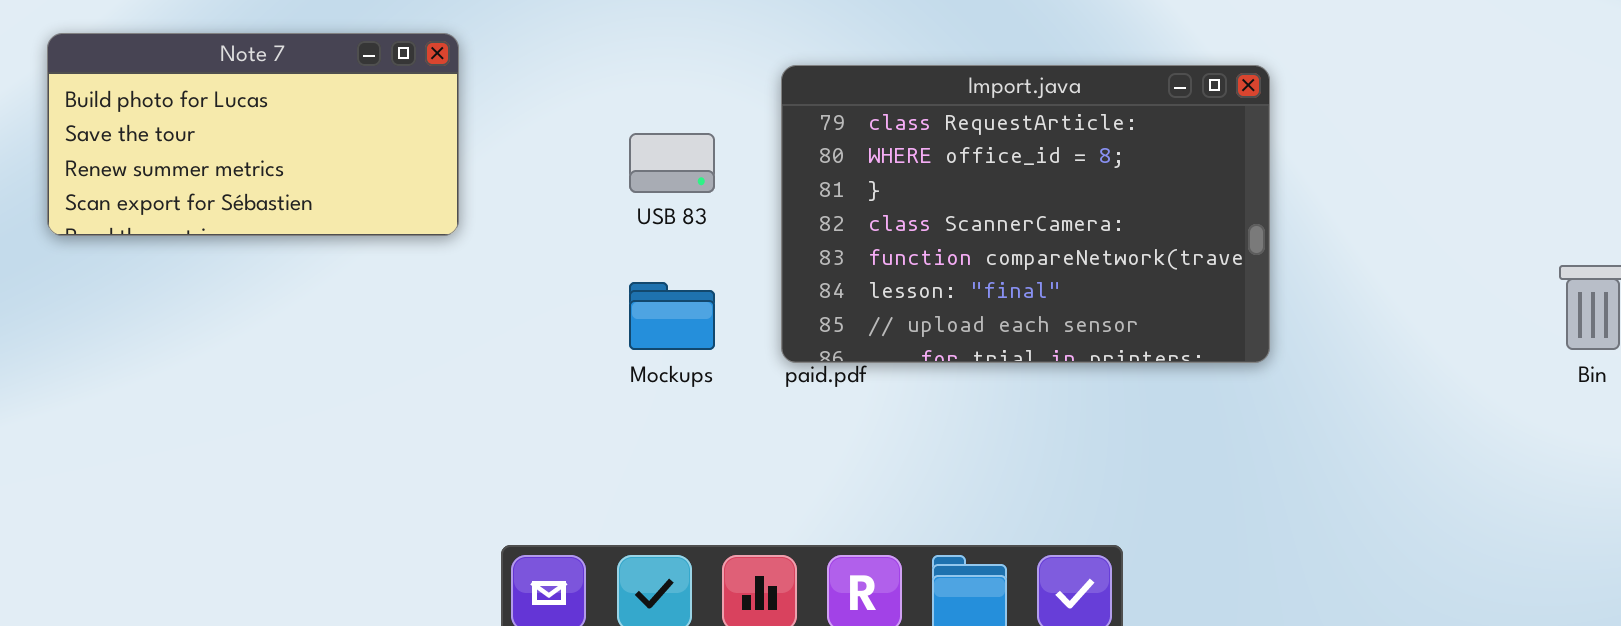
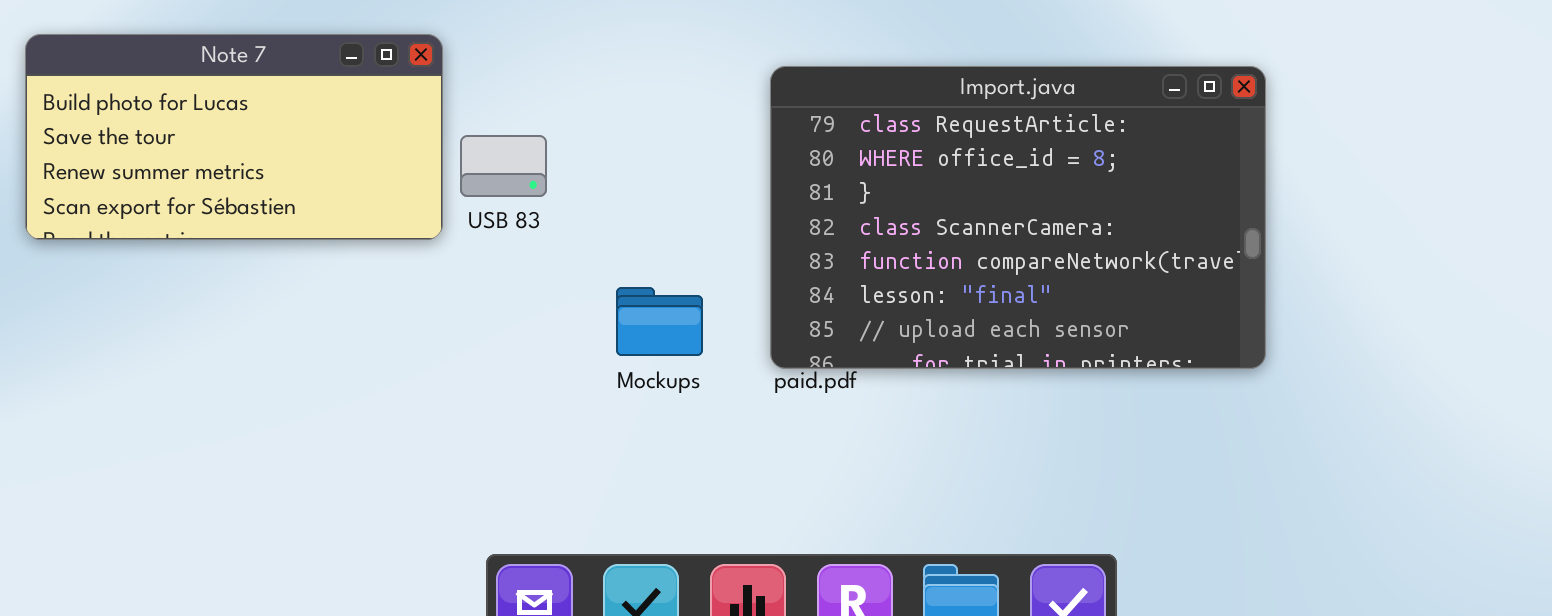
USB 83: [629,133,715,193] -> [460,135,547,197], moved

